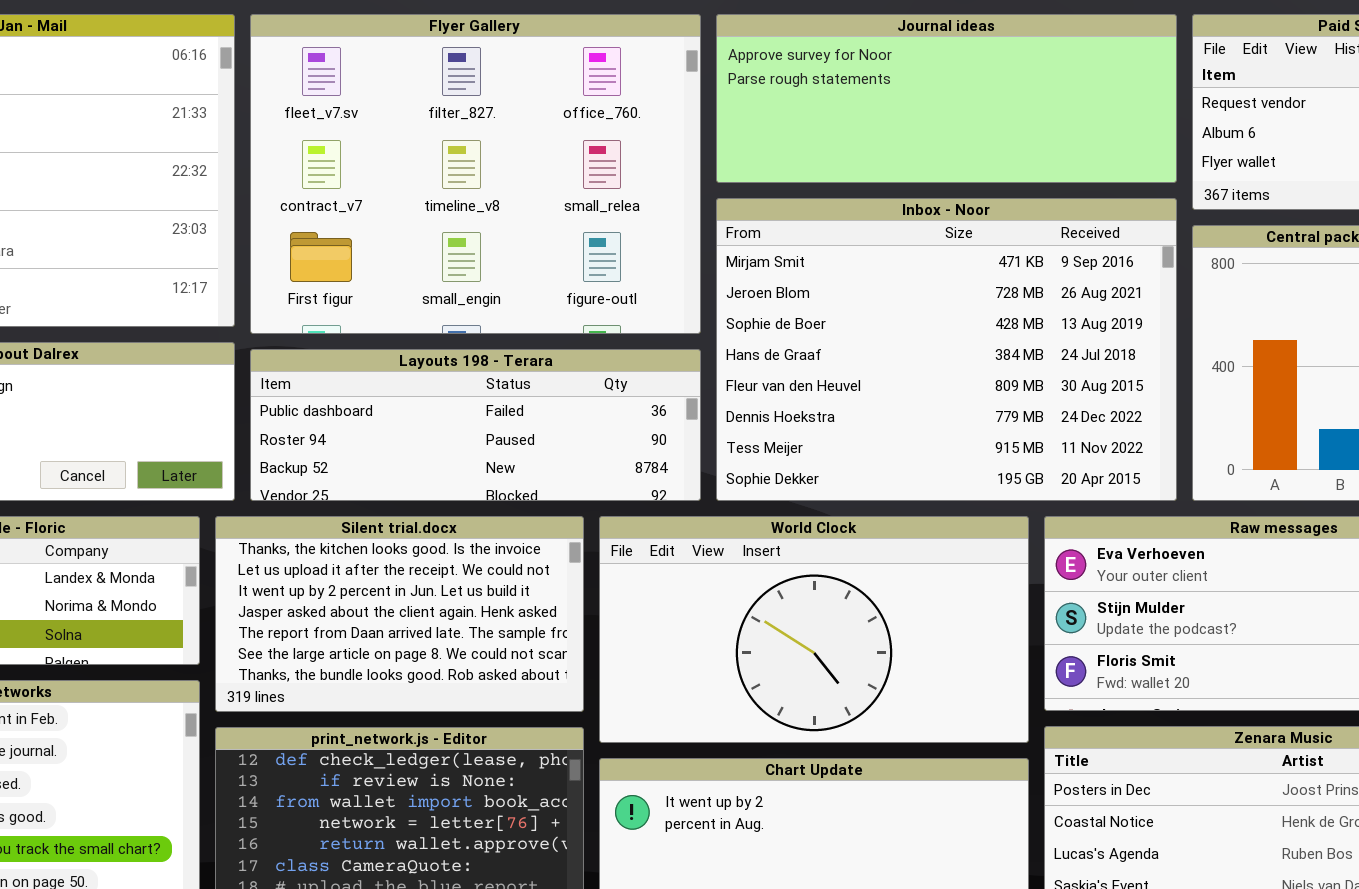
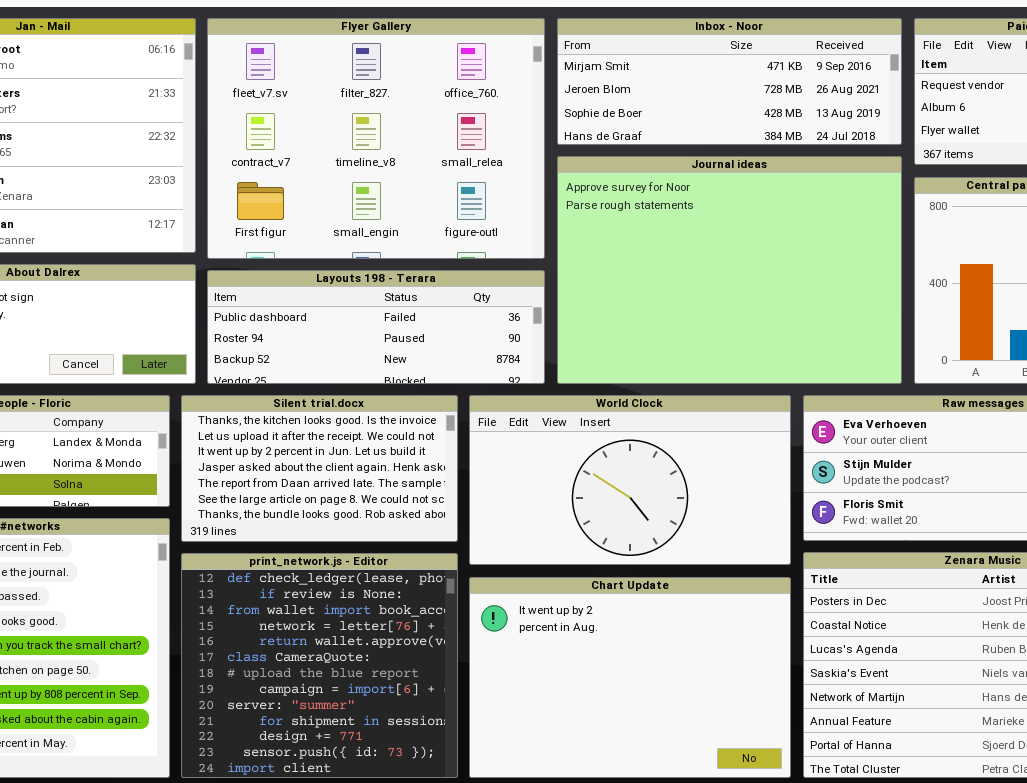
Journal ideas: [716,14,1177,183] -> [557,156,902,384], moved, resized
Inbox - Noor: [716,198,1177,501] -> [557,18,902,145], moved, resized

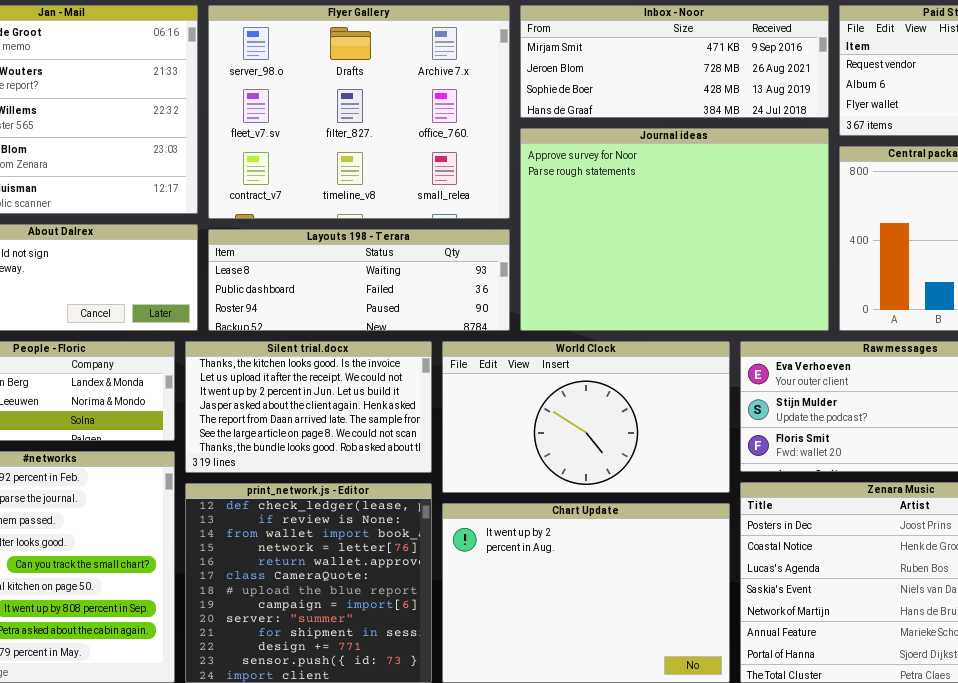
Flyer Gallery: [207,18,545,259] -> [208,5,510,219], scrolled up 1 row
Layouts 198 - Terara: [207,270,545,384] -> [208,229,510,331], scrolled up 1 row

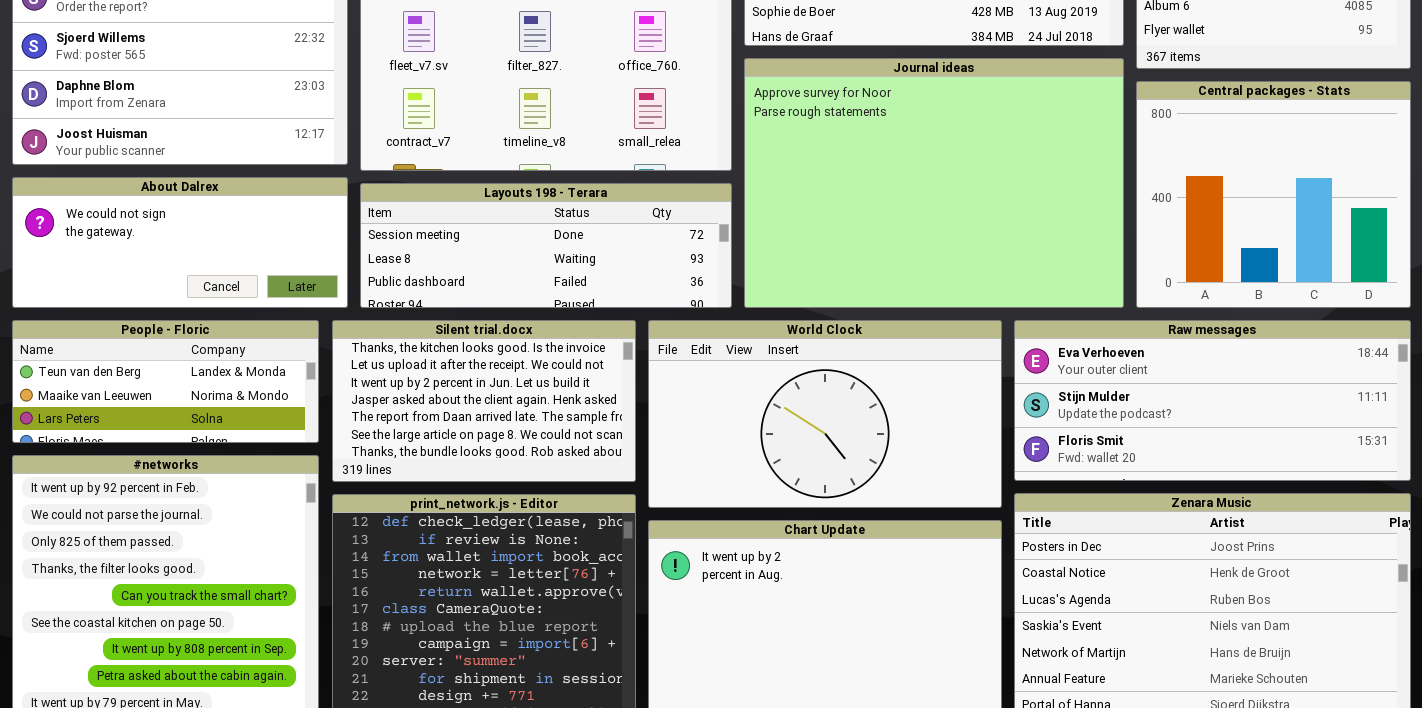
Layouts 198 - Terara: [208,229,510,331] -> [360,183,732,308], scrolled up 1 row

